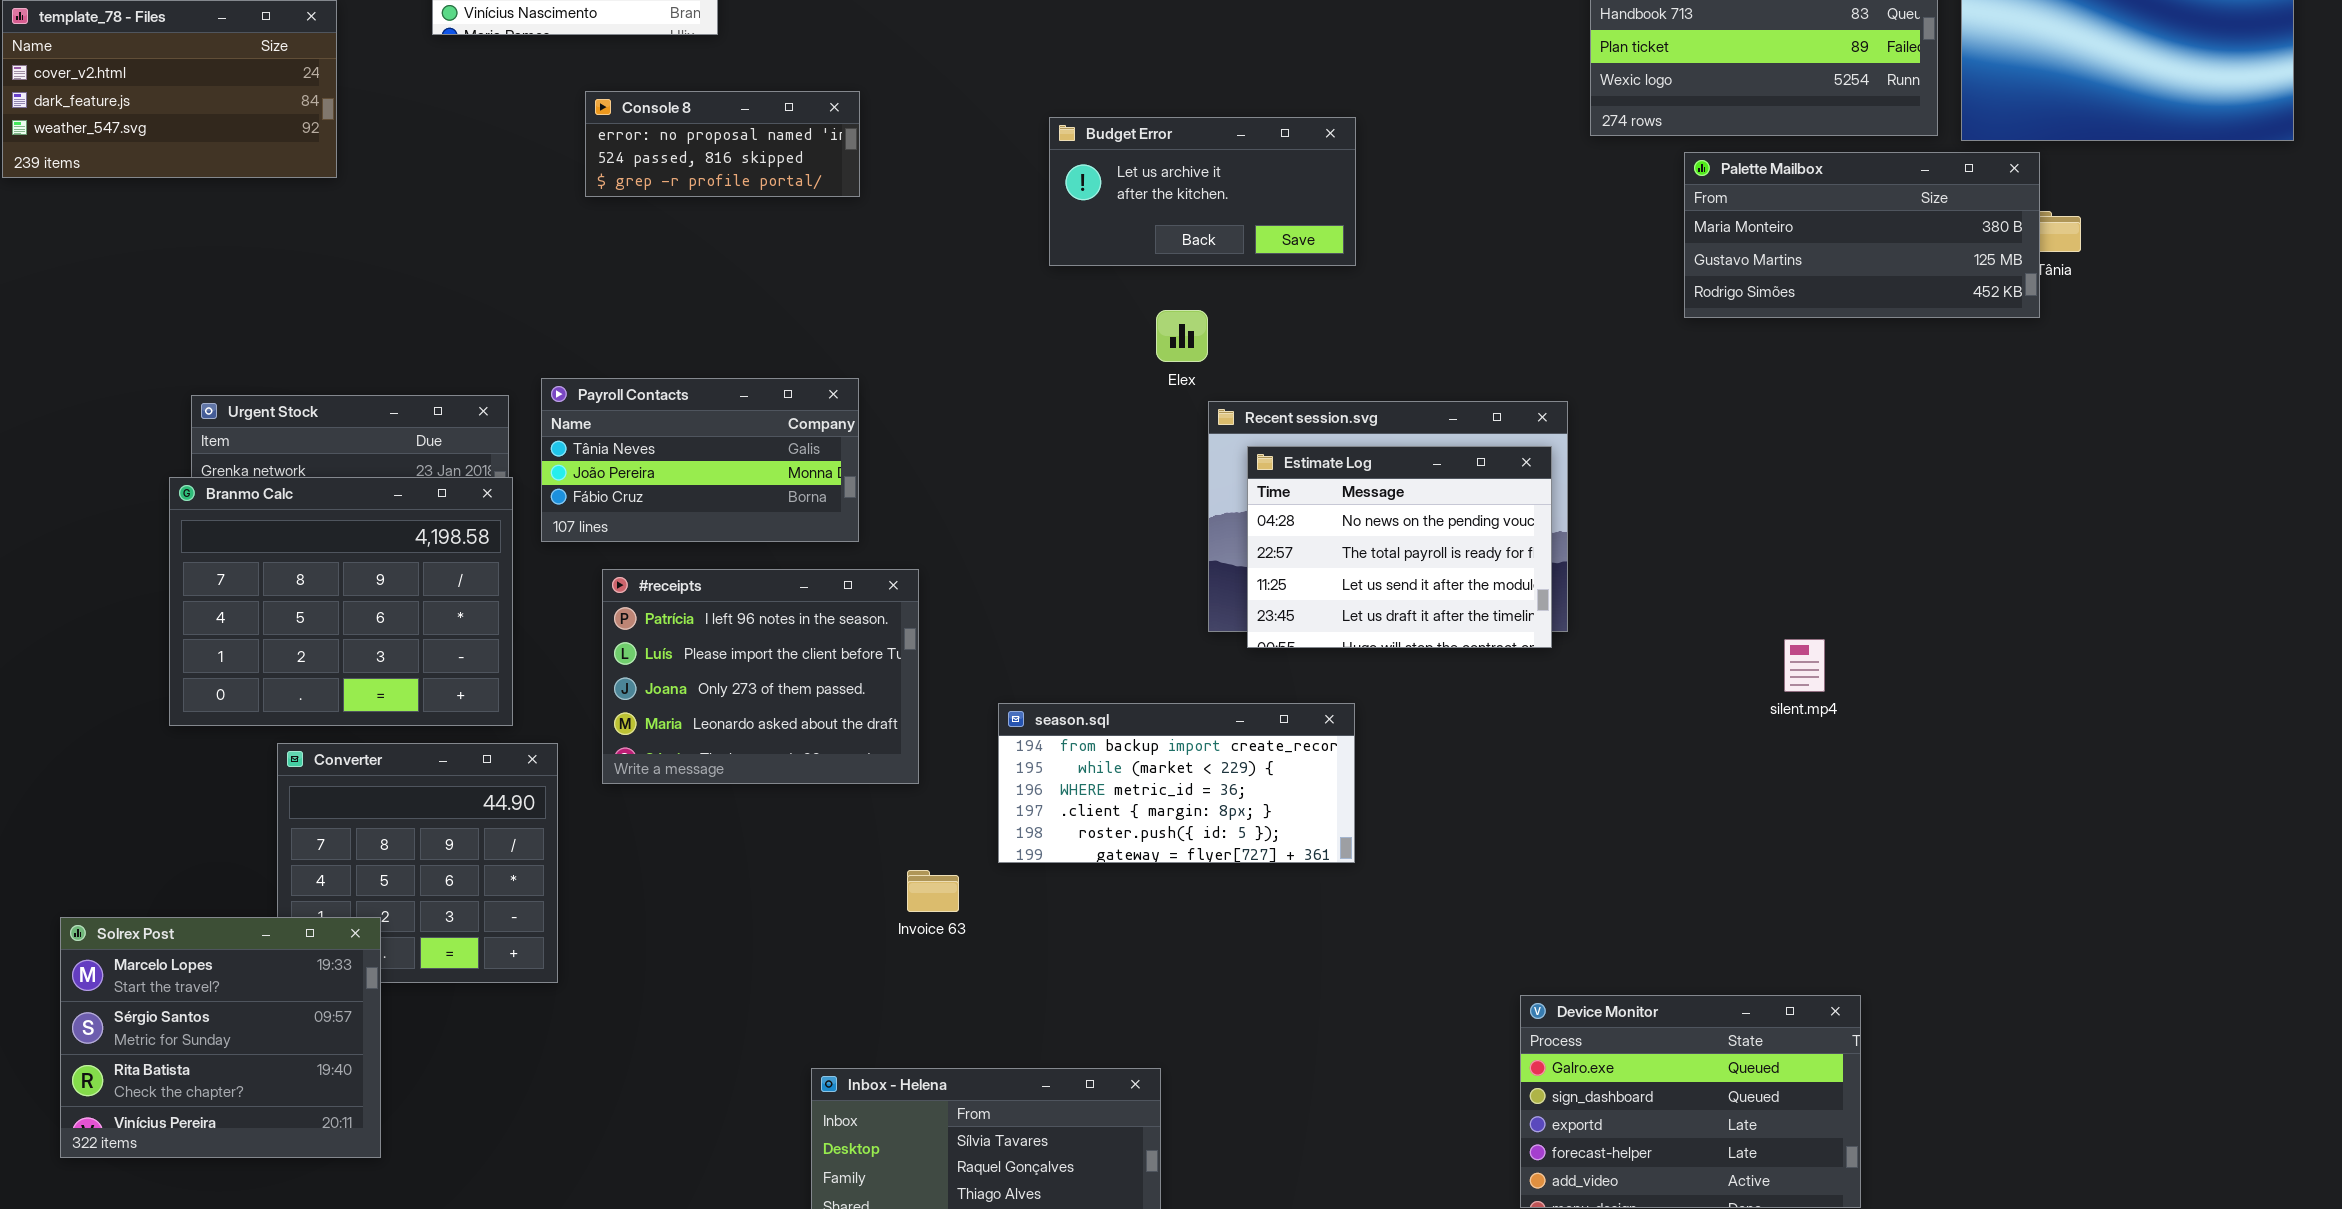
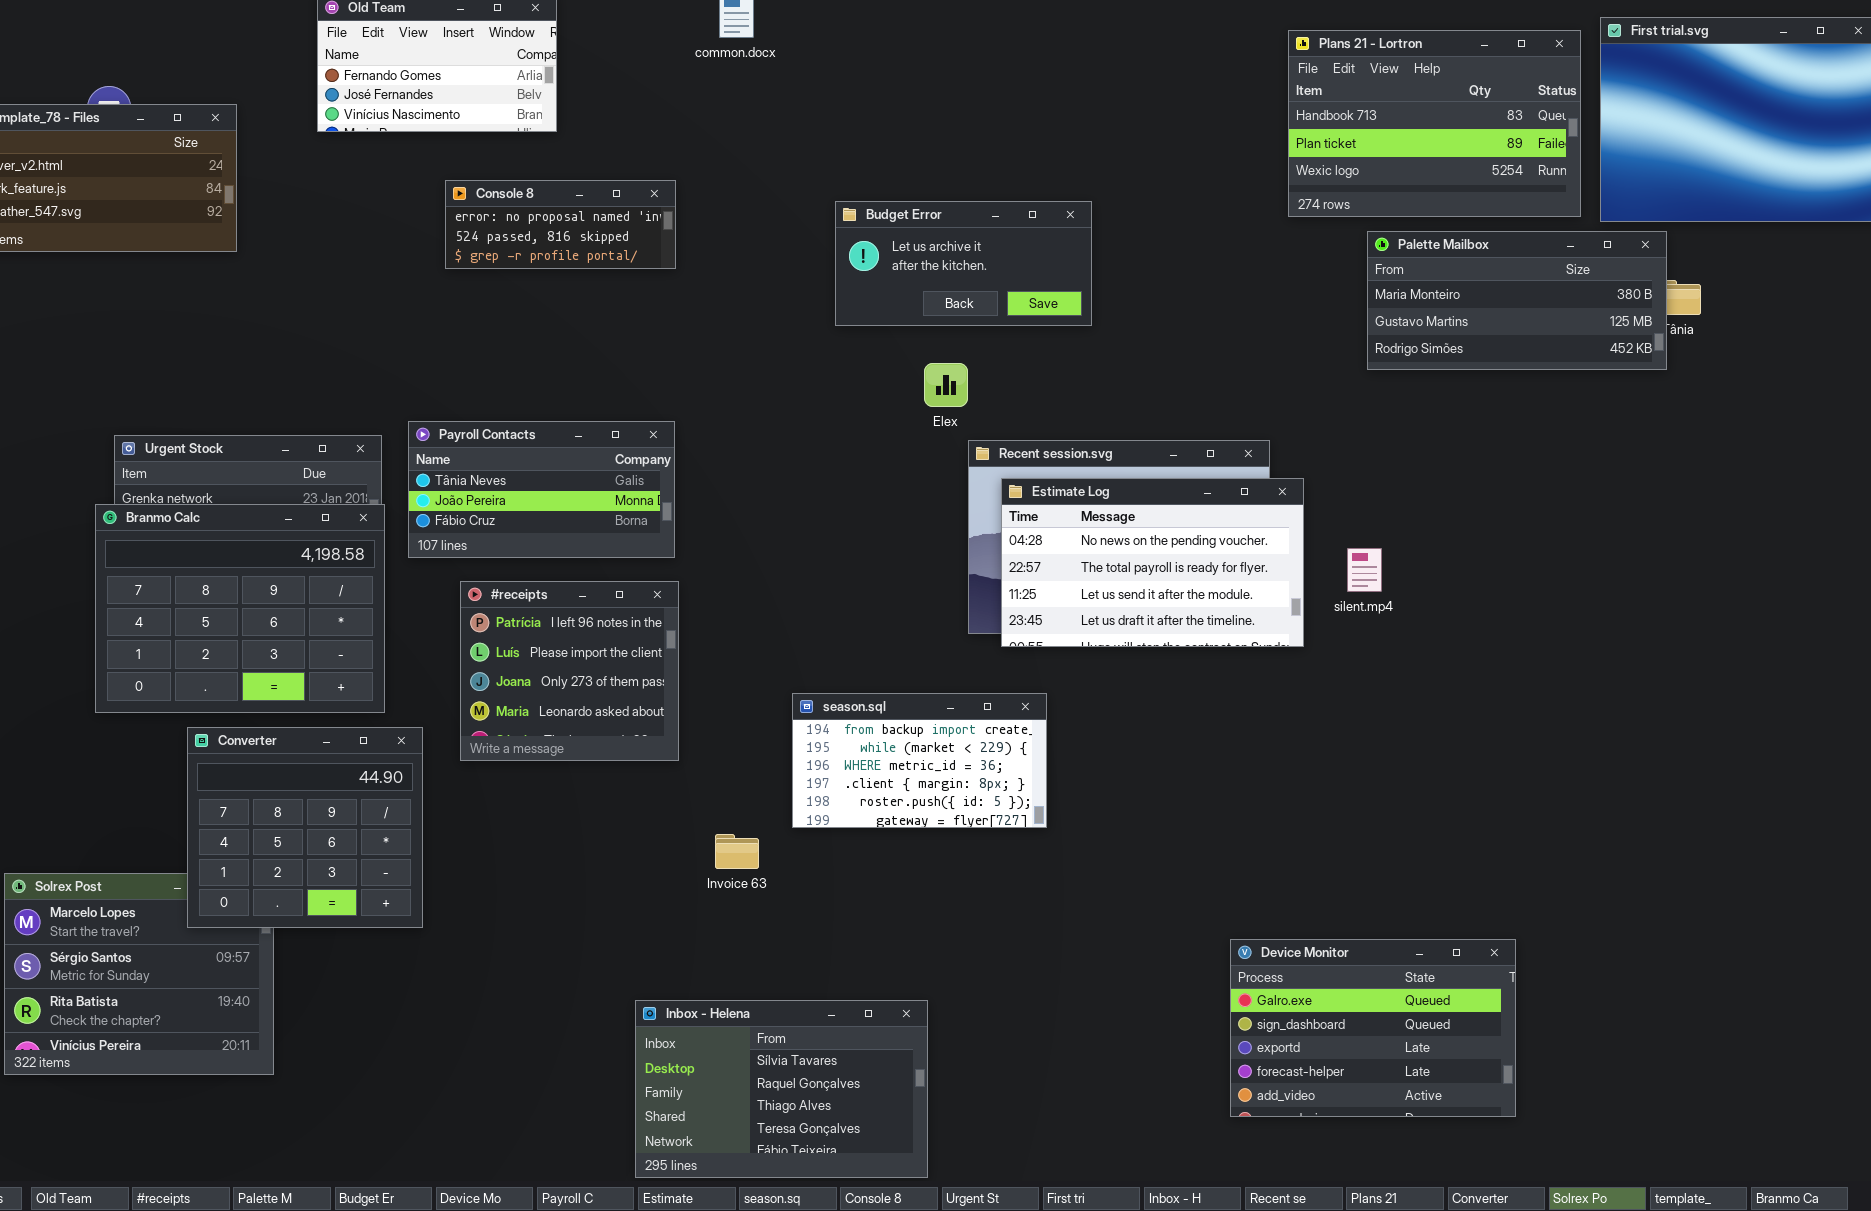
Estimate Log: [1247,446,1552,648] -> [1001,478,1304,647], resized
#receipts: [602,569,919,784] -> [460,581,679,761], resized
silent.mp4: [1784,639,1825,692] -> [1347,548,1382,592], moved
season.sql: [998,703,1355,863] -> [792,693,1047,828], resized
Converter: [277,743,558,983] -> [187,727,423,928], raised

